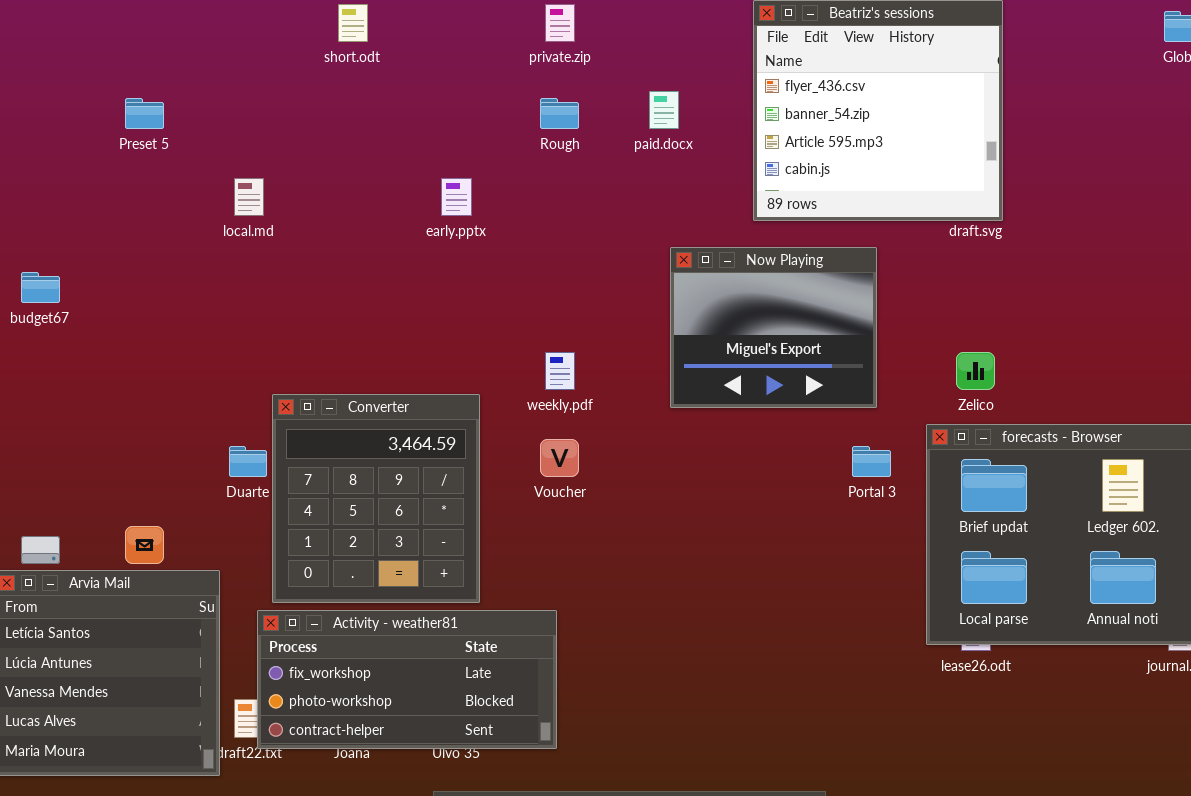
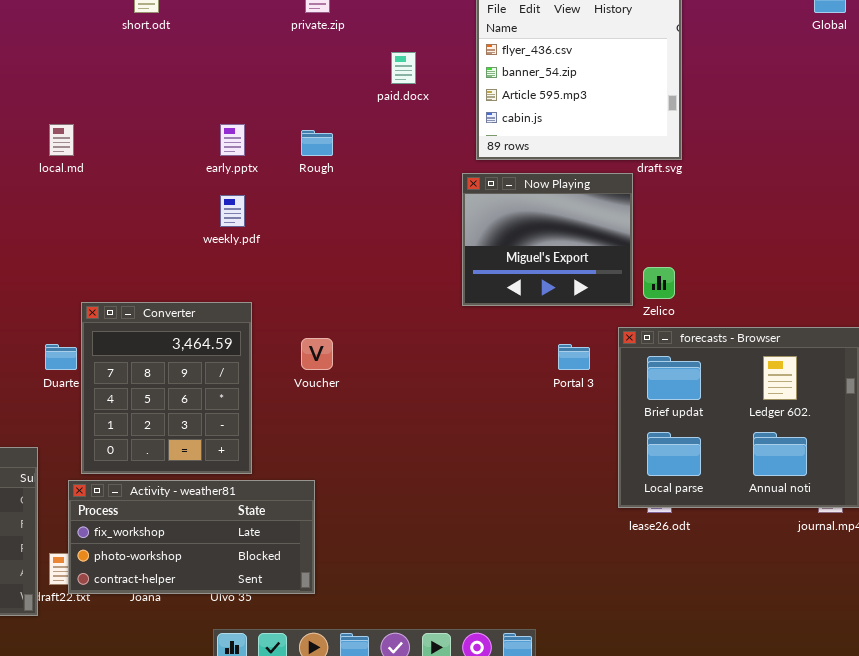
Rough: [540,98,579,129] -> [301,130,333,156], moved
Now Playing: [670,247,877,408] -> [462,173,633,306], moved
weekly.pdf: [545,352,575,390] -> [220,195,245,227], moved

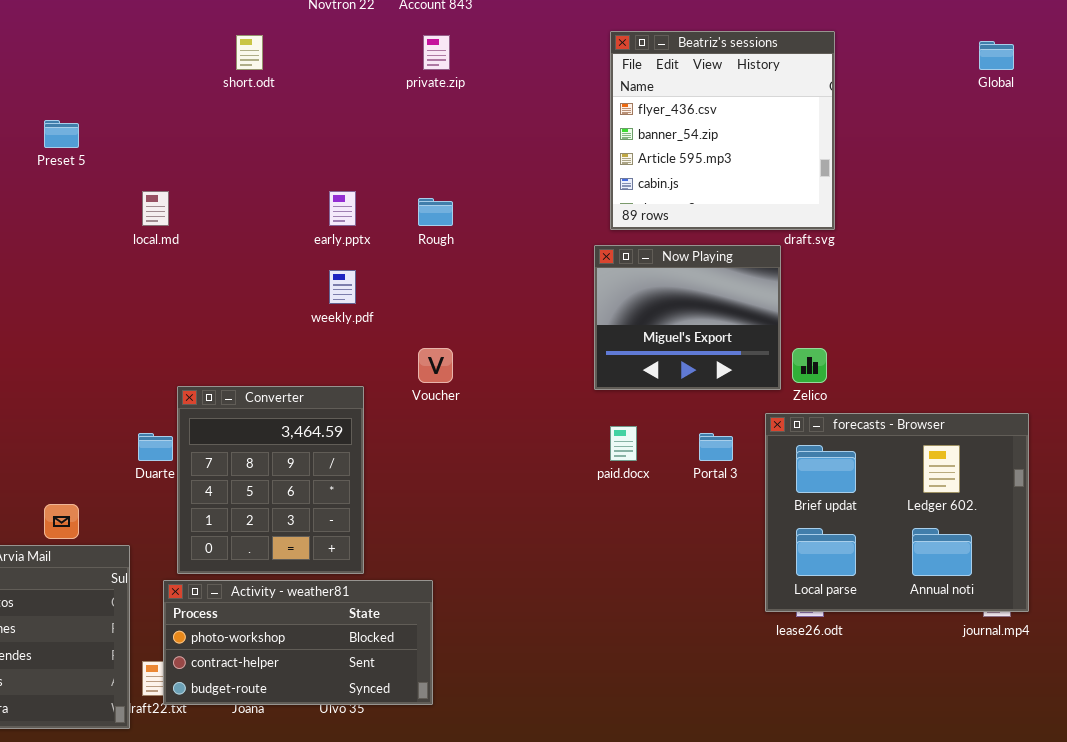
paid.docx: [391,52,416,84] -> [610,426,637,461], moved
Voucher: [301,338,333,370] -> [418,348,453,383], moved
Activity - weather81: [68,480,315,594] -> [163,580,433,705], scrolled down 1 row

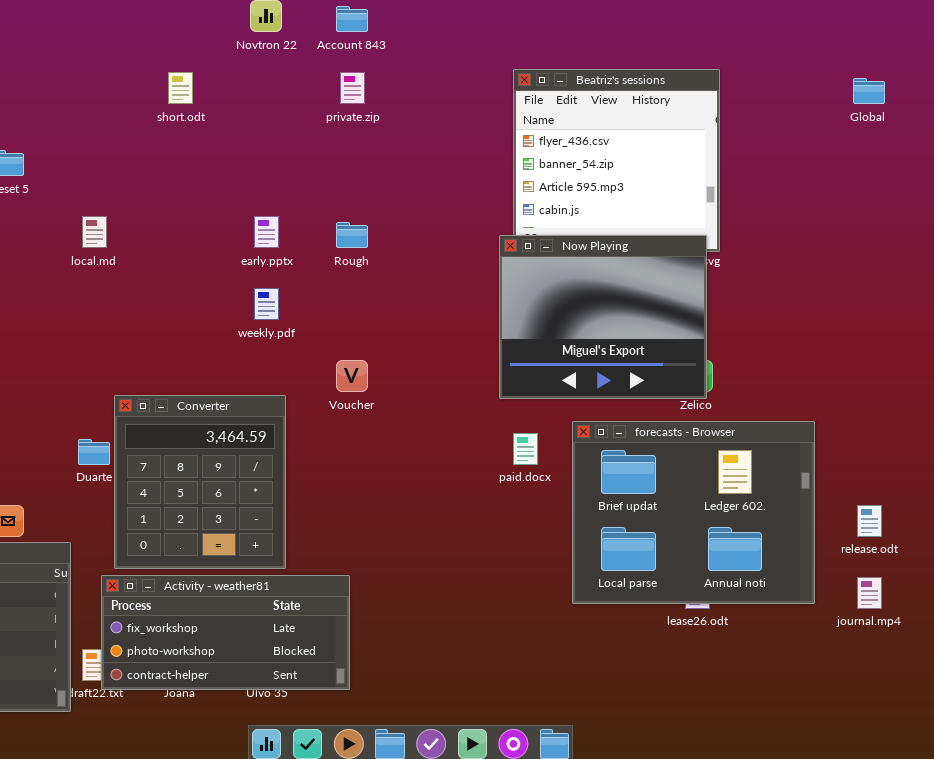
Now Playing: [594,245,781,390] -> [499,235,707,399], resized
forecasts - Browser: [765,413,1029,612] -> [572,421,815,604], moved
Activity - weather81: [163,580,433,705] -> [101,575,350,690], scrolled up 1 row

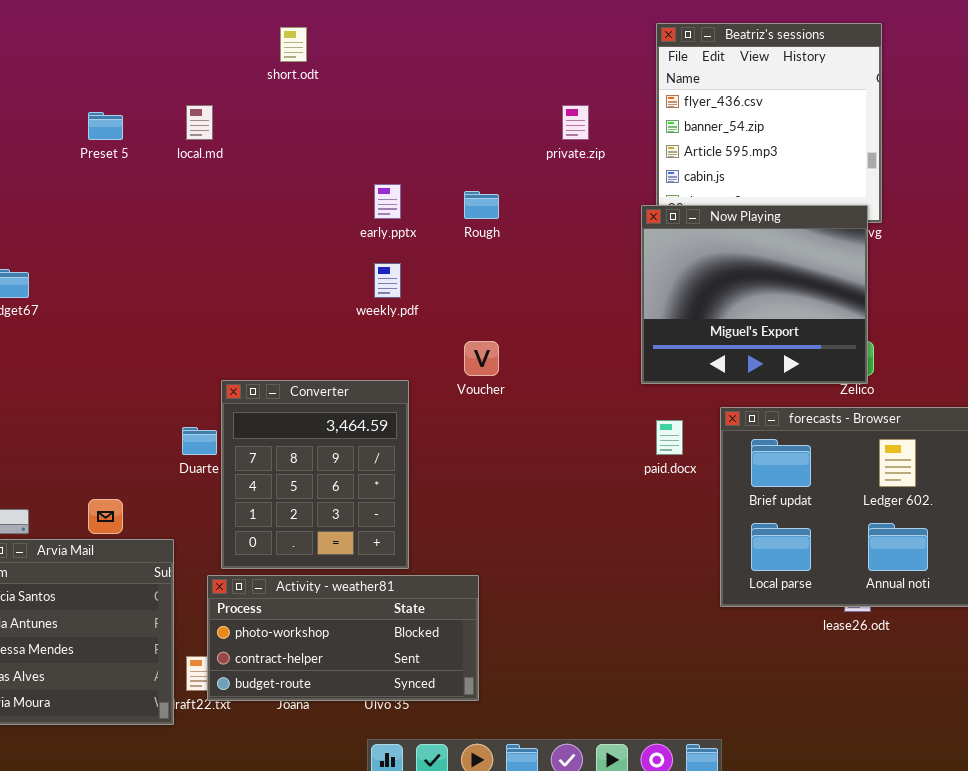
private.zip: [340,72,365,104] -> [562,105,589,140], moved
local.md: [82,216,107,248] -> [186,105,213,140], moved
Activity - weather81: [101,575,350,690] -> [207,575,479,701], scrolled down 1 row

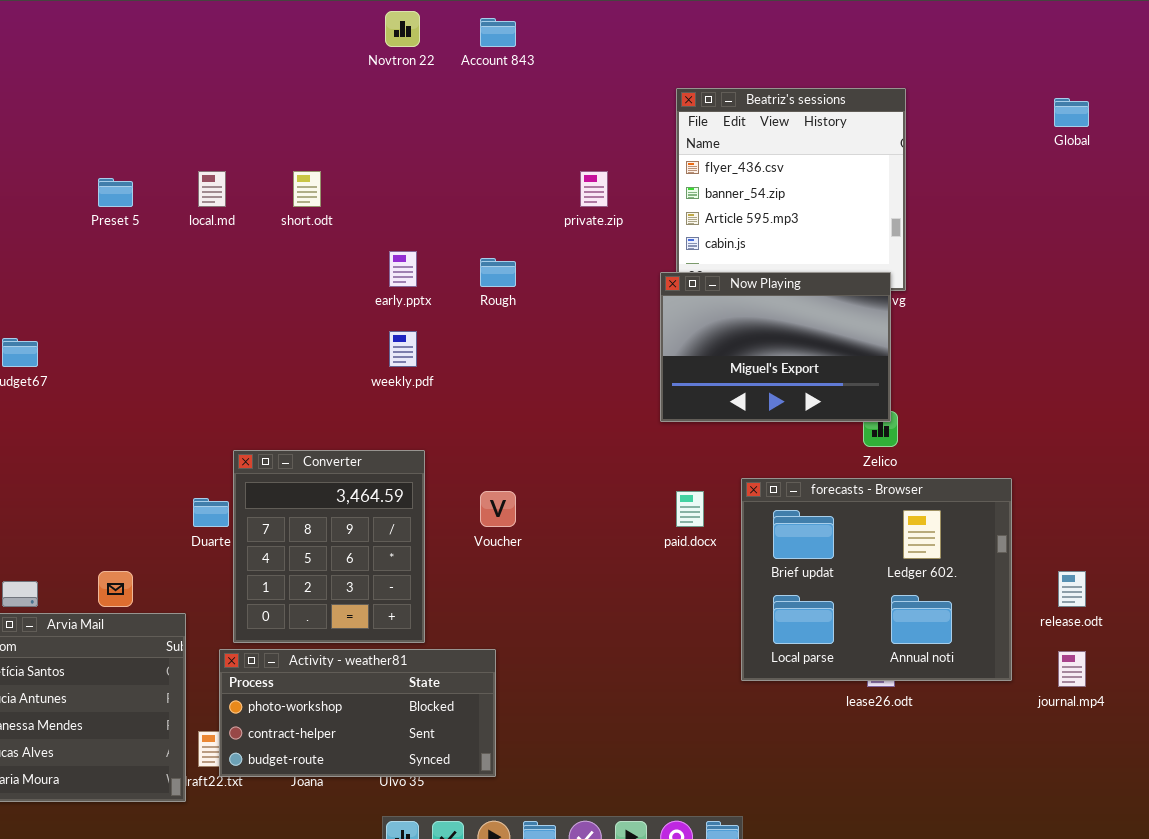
short.odt: [280,27,307,62] -> [293,171,321,207], moved
Now Playing: [641,205,868,384] -> [660,272,891,422], resized
Voucher: [464,341,499,376] -> [480,491,516,527], moved

